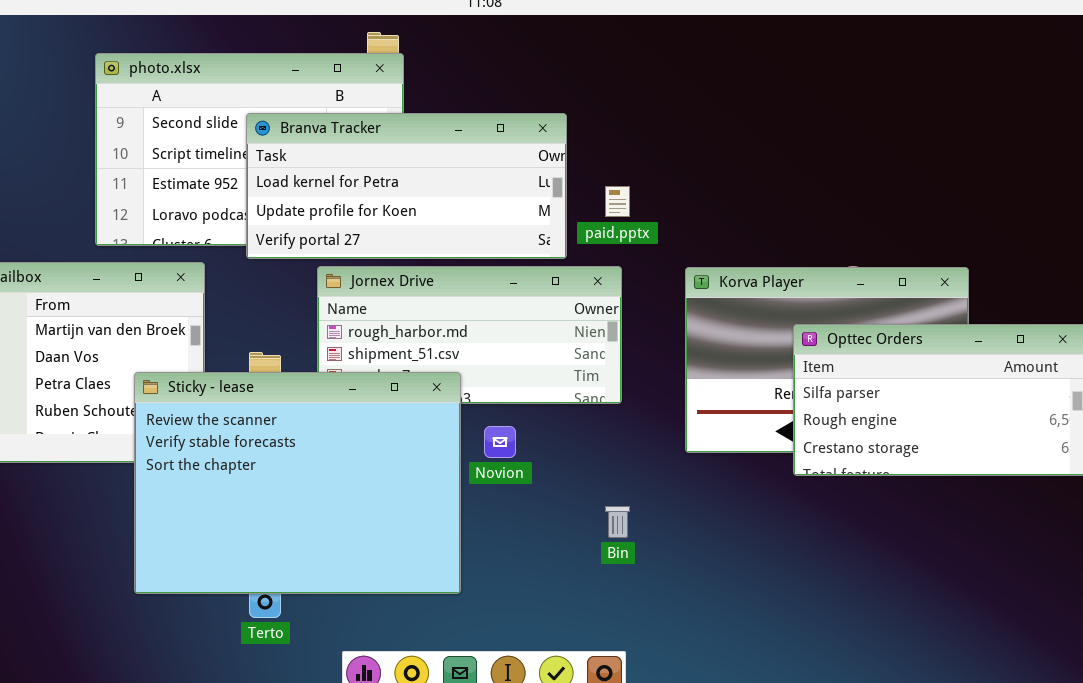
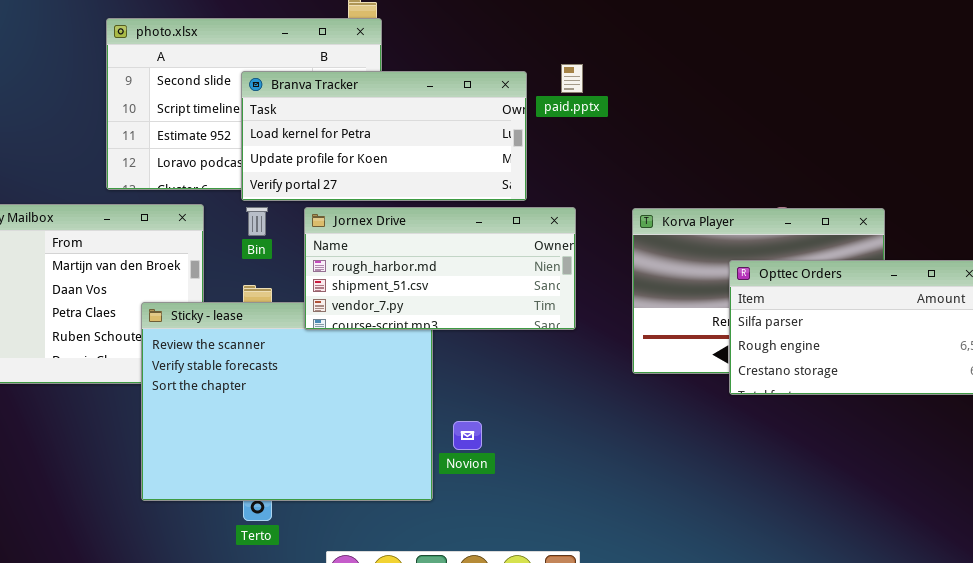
paid.pptx: [605,186,630,217] -> [561,64,583,93], moved
Jornex Drive: [317,266,622,404] -> [304,207,576,330], raised
Novion: [484,426,516,458] -> [453,421,482,450], moved
Bin: [605,506,630,538] -> [246,207,268,236], moved

